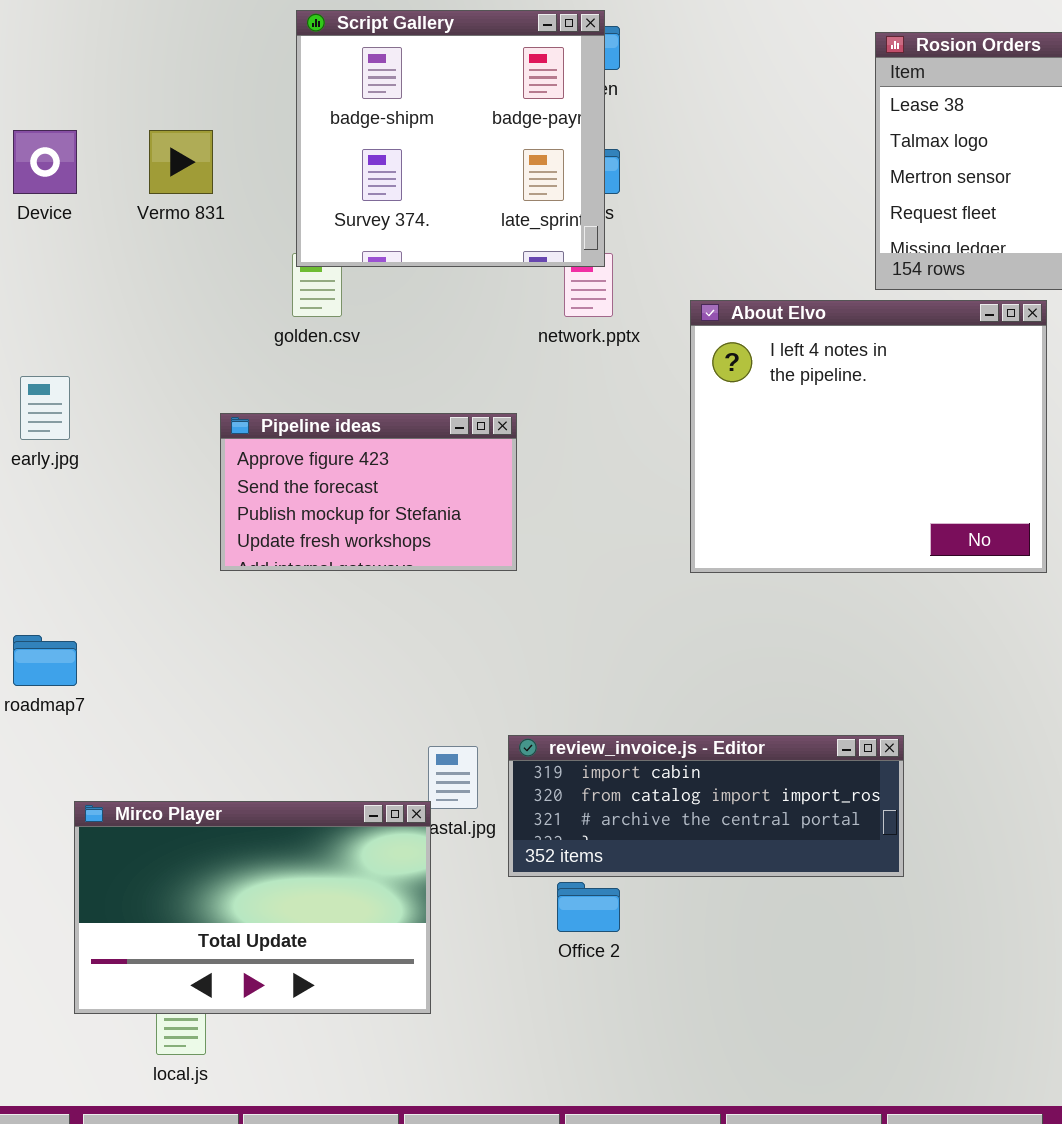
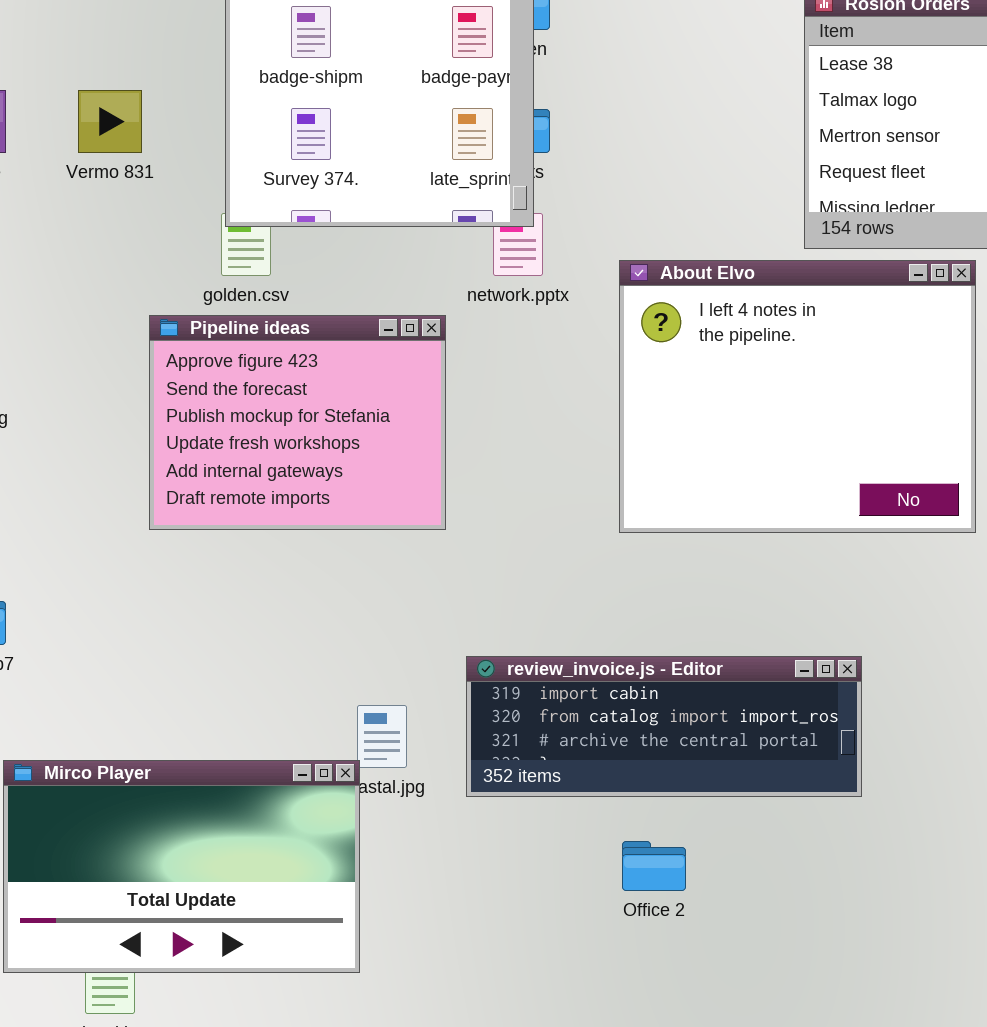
Pipeline ideas: [220,413,517,571] -> [149,315,446,530], resized
review_invoice.js - Editor: [508,735,904,877] -> [466,656,862,797], moved
Office 2: [557,882,620,932] -> [622,841,686,891], moved

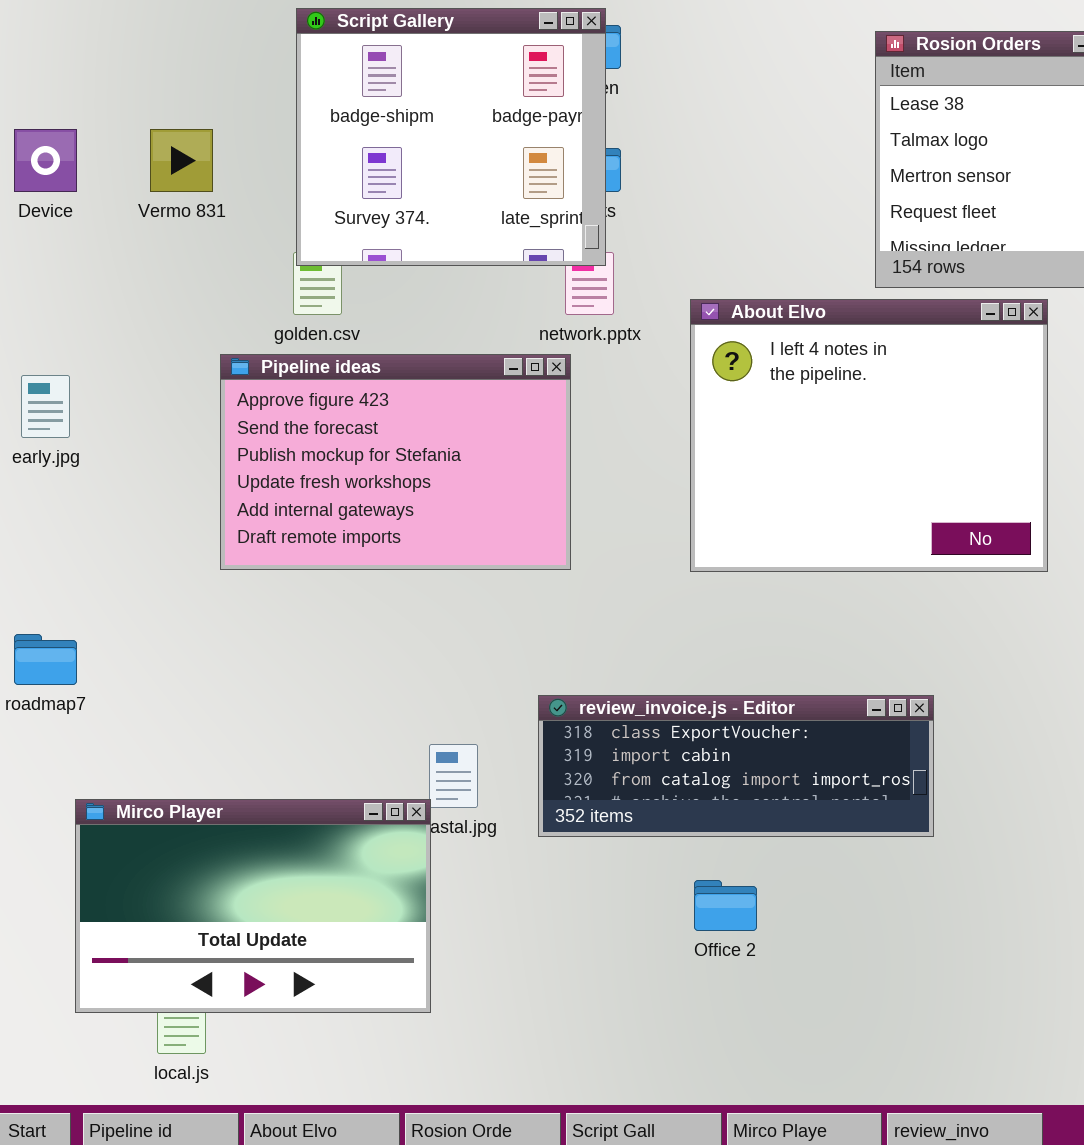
Pipeline ideas: [149,315,446,530] -> [220,354,571,570], resized
review_invoice.js - Editor: [466,656,862,797] -> [538,695,934,837], scrolled up 1 row

